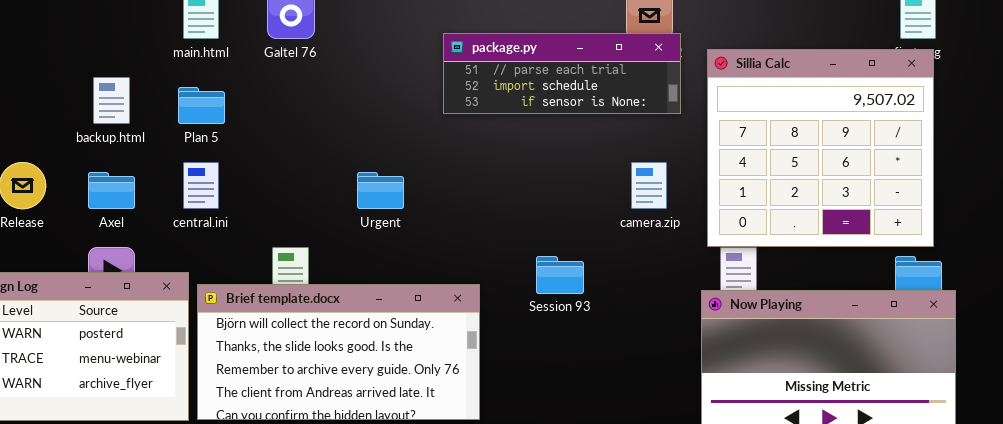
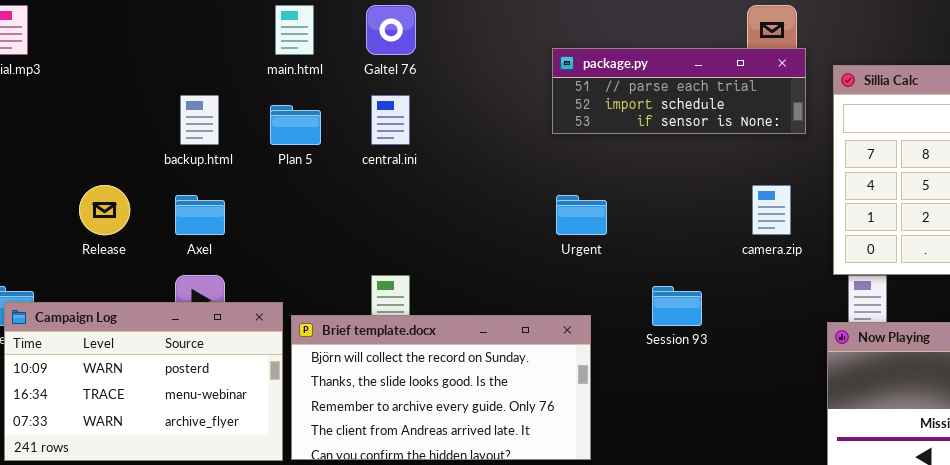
central.ini: [183,162,219,209] -> [371,95,410,145], moved
Urgent: [357,172,404,209] -> [556,195,607,235], moved

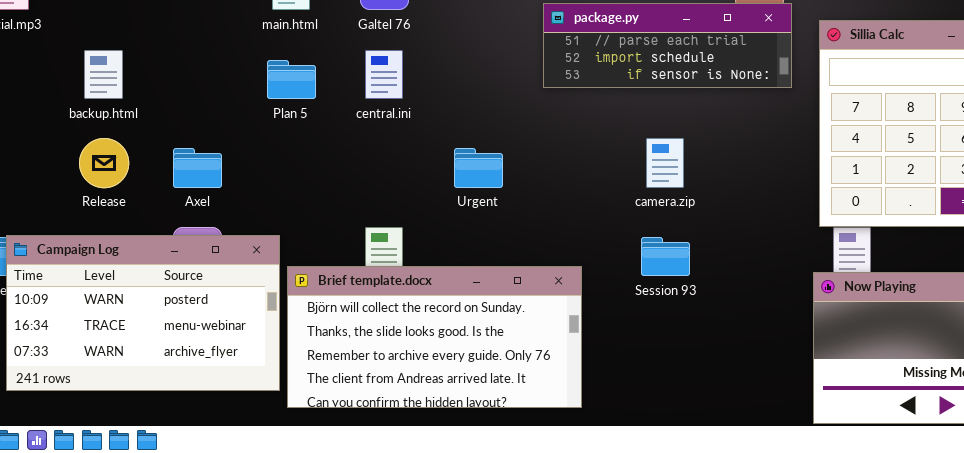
backup.html: [180,95,219,145] -> [84,50,123,99], moved
camera.zip: [752,185,791,235] -> [646,138,684,188], moved
Urgent: [556,195,607,235] -> [454,148,503,188], moved
Campaign Log: [4,302,283,461] -> [6,235,280,391], moved

